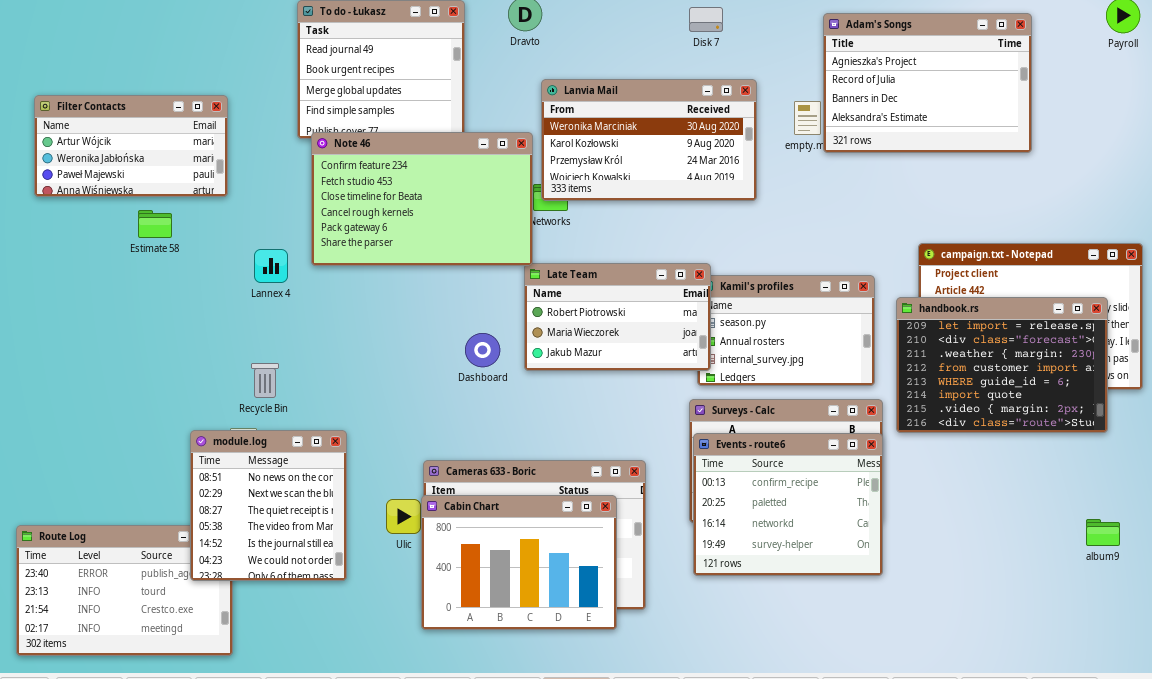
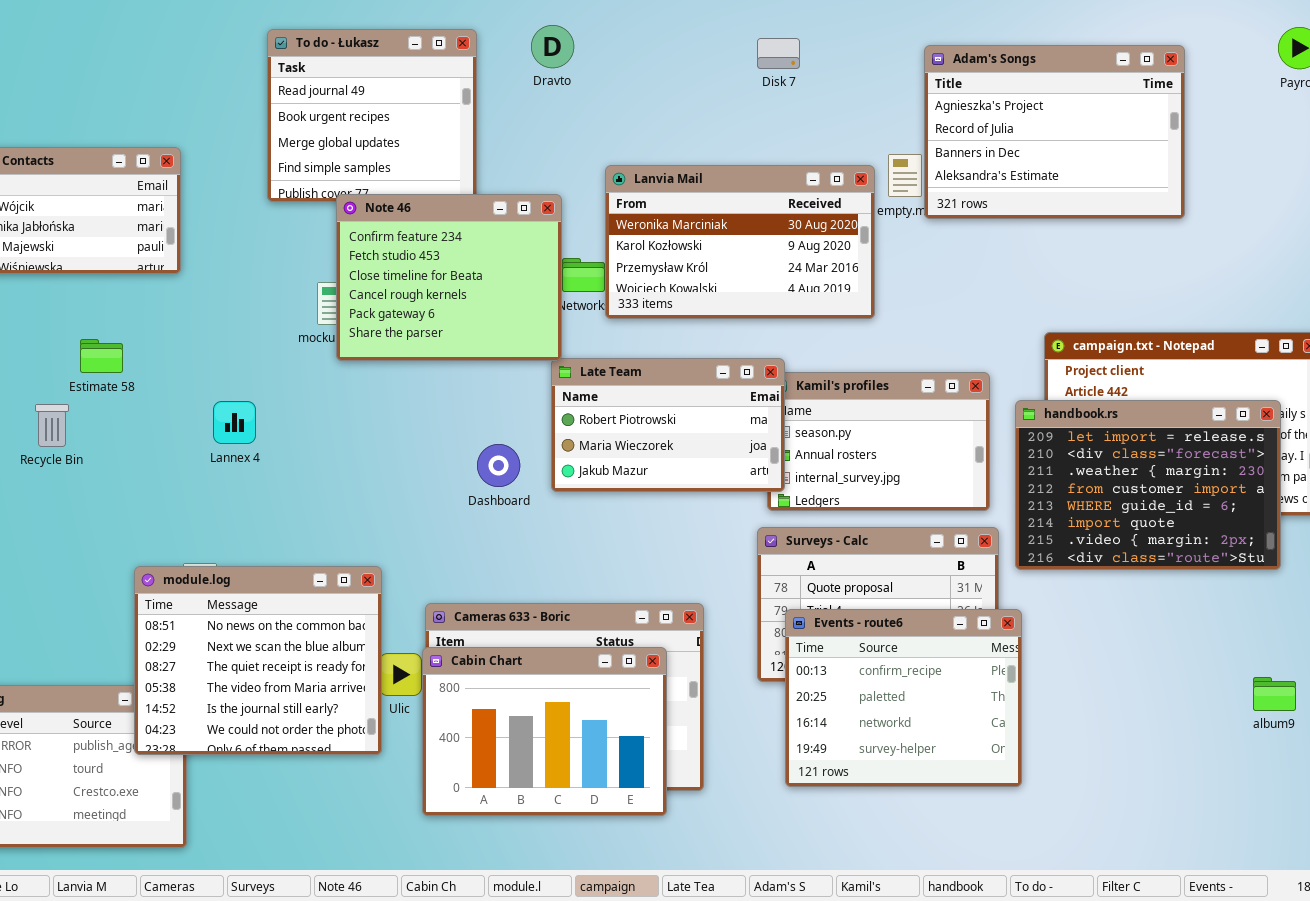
Lanvia Mail: [541,79,757,201] -> [605,165,875,319], moved
Note 46: [311,132,533,266] -> [336,194,562,361], resized
Estimate 58: [138,210,172,238] -> [80,339,123,373], moved
Lannex 4: [254,249,288,283] -> [213,401,256,444], moved
Recycle Bin: [251,363,279,398] -> [35,404,69,447], moved
module.log: [190,430,347,581] -> [134,566,382,755], resized
Events - route6: [693,433,883,576] -> [785,609,1022,787], moved

